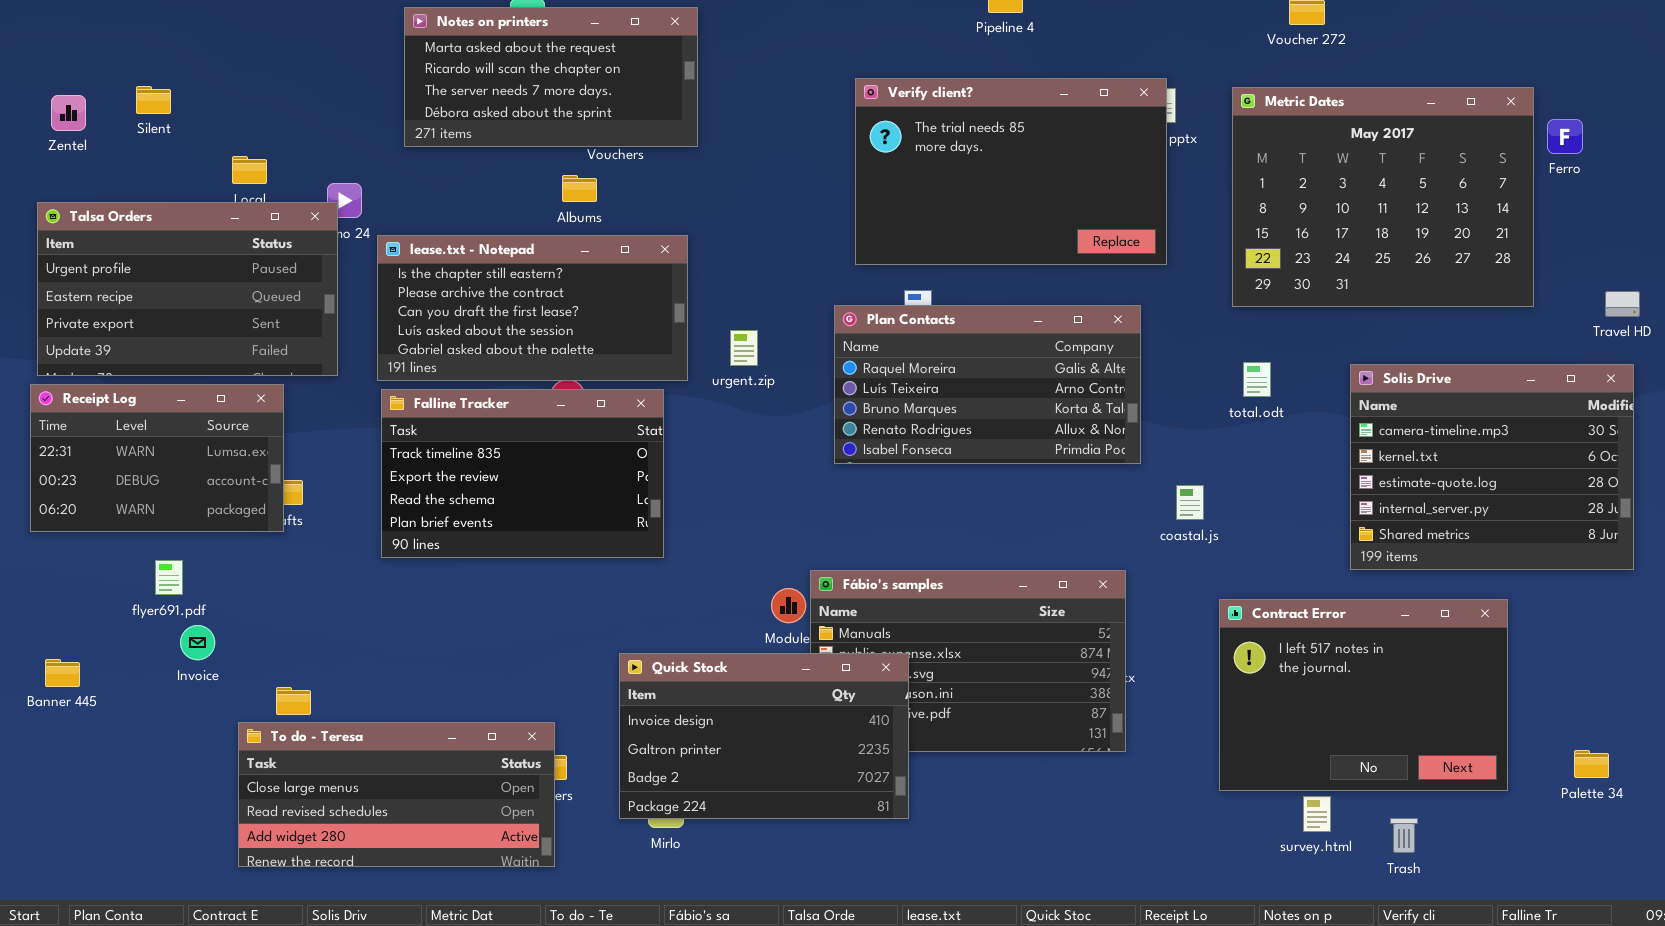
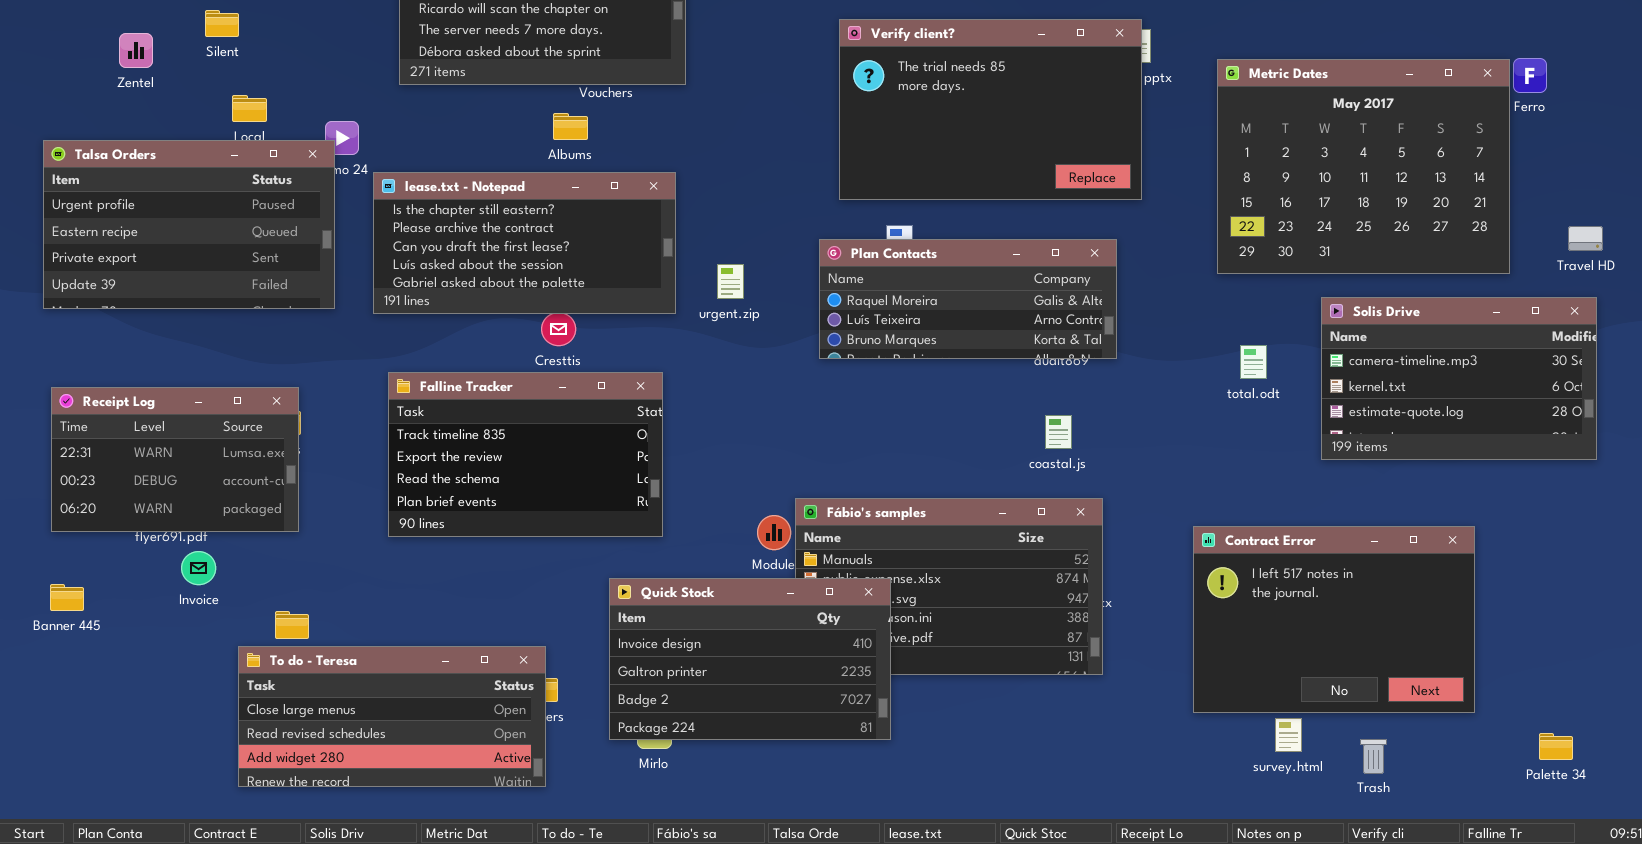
Silent: [136,86,171,114] -> [205,10,239,37], moved
Metric Dates: [1232,87,1534,307] -> [1217,59,1510,274], moved
Zentel: [51,95,86,131] -> [119,33,153,68], moved
Plan Contacts: [834,305,1141,464] -> [819,239,1117,359], resized
total.odt: [1243,362,1271,397] -> [1240,345,1267,379], moved
Solis Drive: [1350,364,1634,570] -> [1321,297,1597,460], resized
Receipt Log: [30,384,284,532] -> [51,387,299,532], moved
Falline Tracker: [381,389,664,558] -> [388,372,663,537], moved
coastal.js: [1176,485,1204,520] -> [1045,415,1072,449], moved
Palette 34: [1574,750,1609,778] -> [1539,733,1573,760], moved

